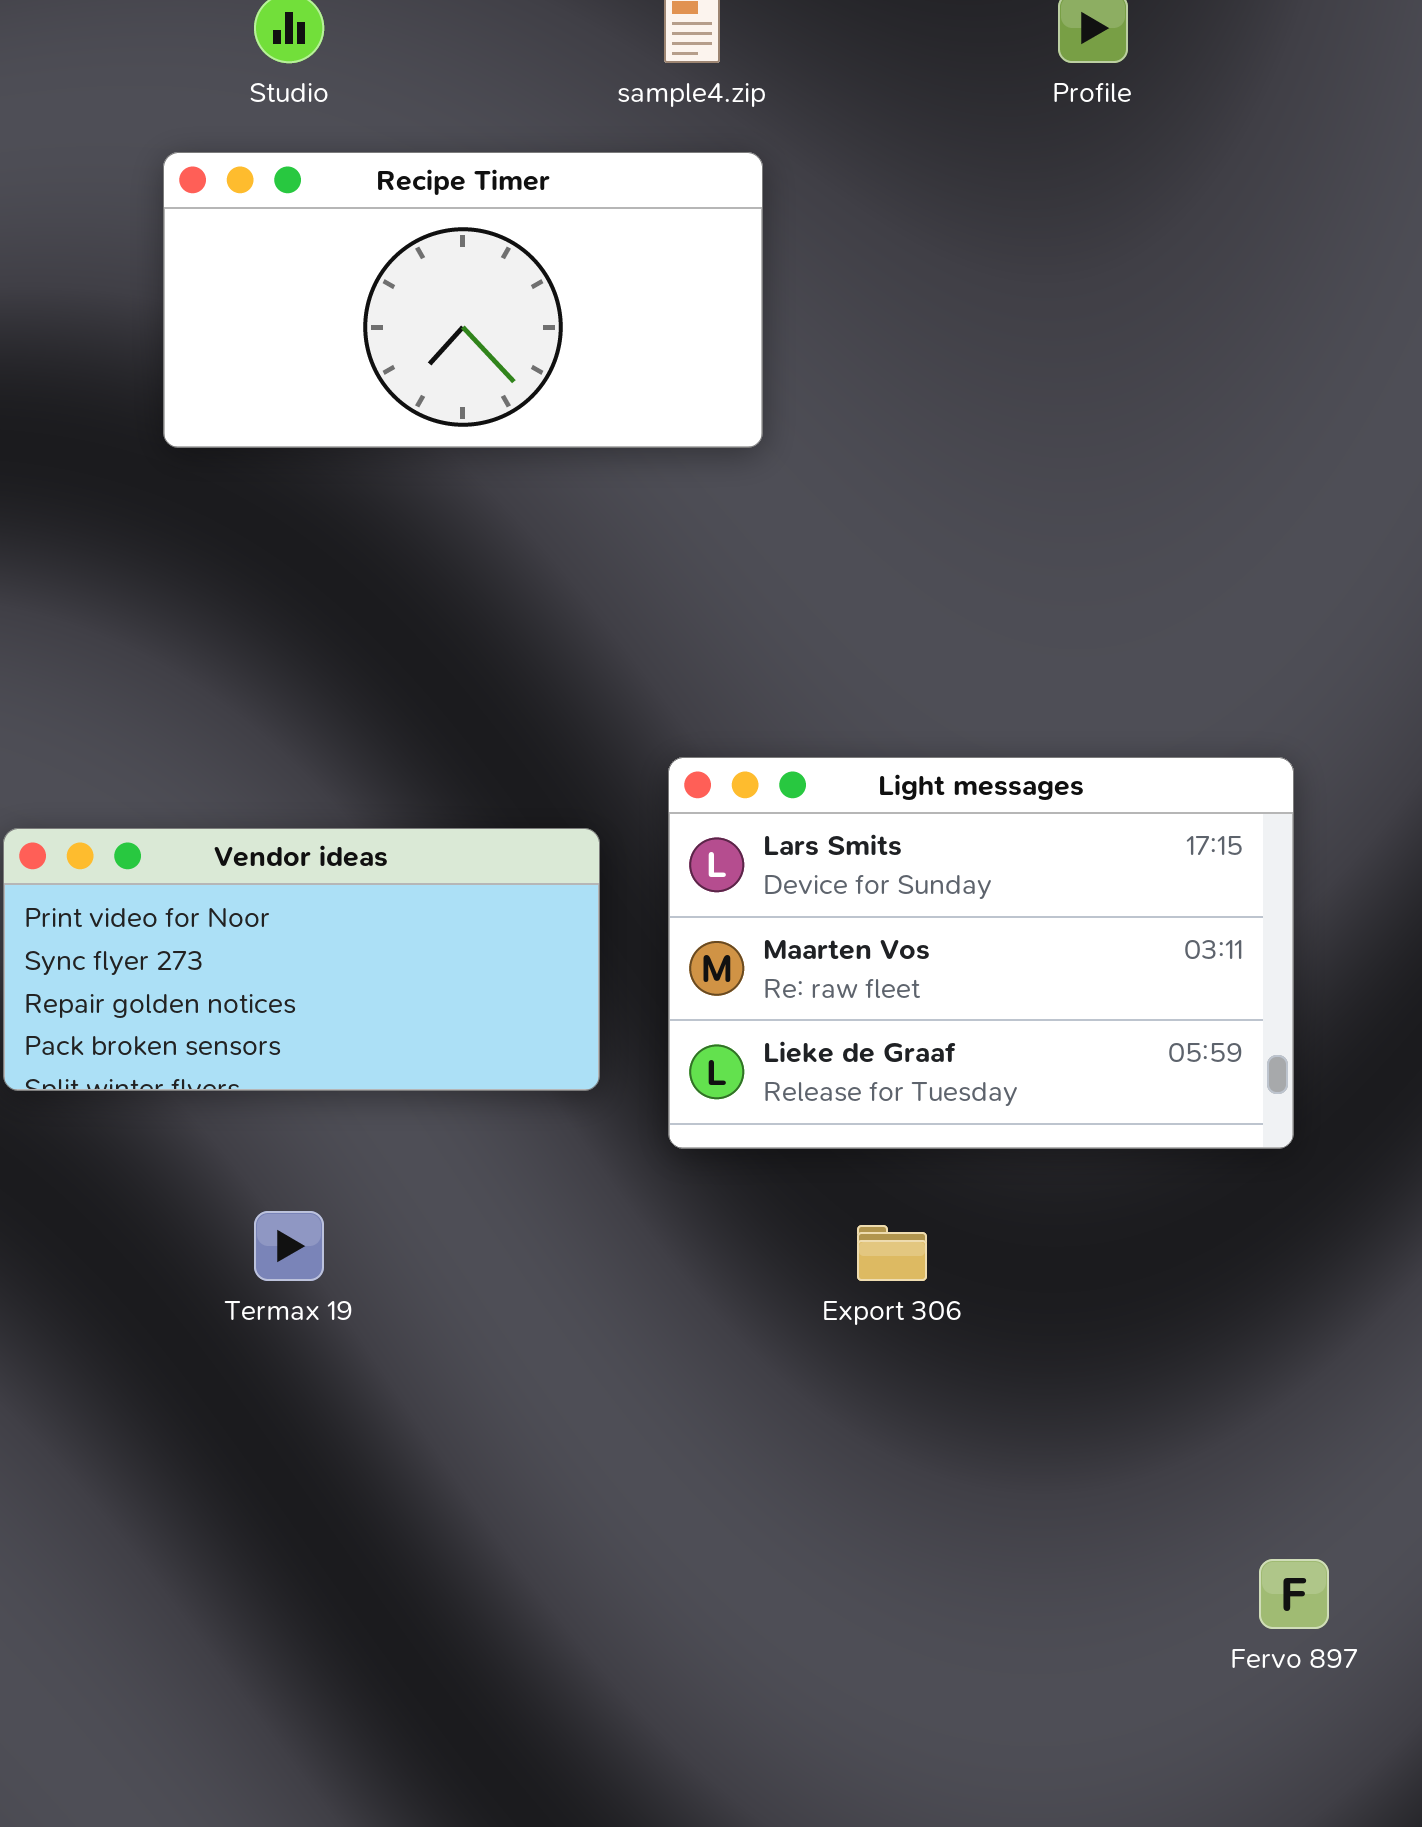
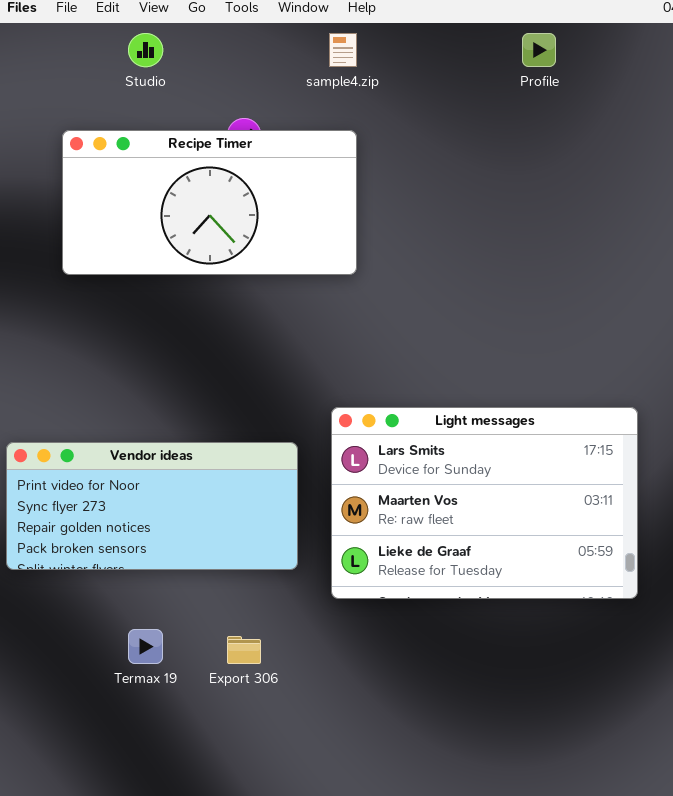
Recipe Timer: [163,152,763,448] -> [62,130,357,275], moved
Export 306: [857,1225,927,1281] -> [227,636,261,664], moved

